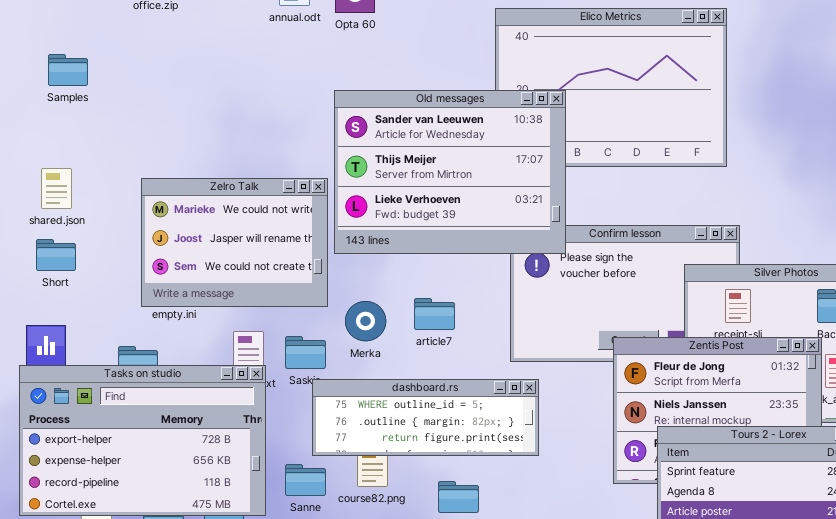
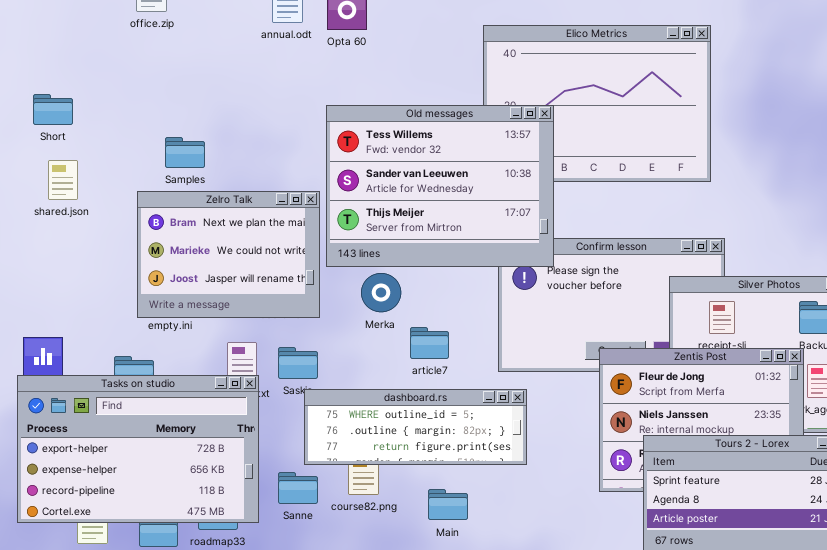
Samples: [48,54,88,86] -> [165,137,205,168], moved
Old messages: [334,90,566,254] -> [326,105,554,267], scrolled up 1 row
shared.json: [41,168,72,209] -> [48,160,78,200], moved
Zelro Talk: [141,178,328,307] -> [137,191,320,318], scrolled up 1 row
Short: [36,239,76,271] -> [33,94,73,125], moved
article7: [414,298,455,330] -> [410,327,449,359], moved
Merka: [345,301,386,341] -> [361,273,401,312], moved

